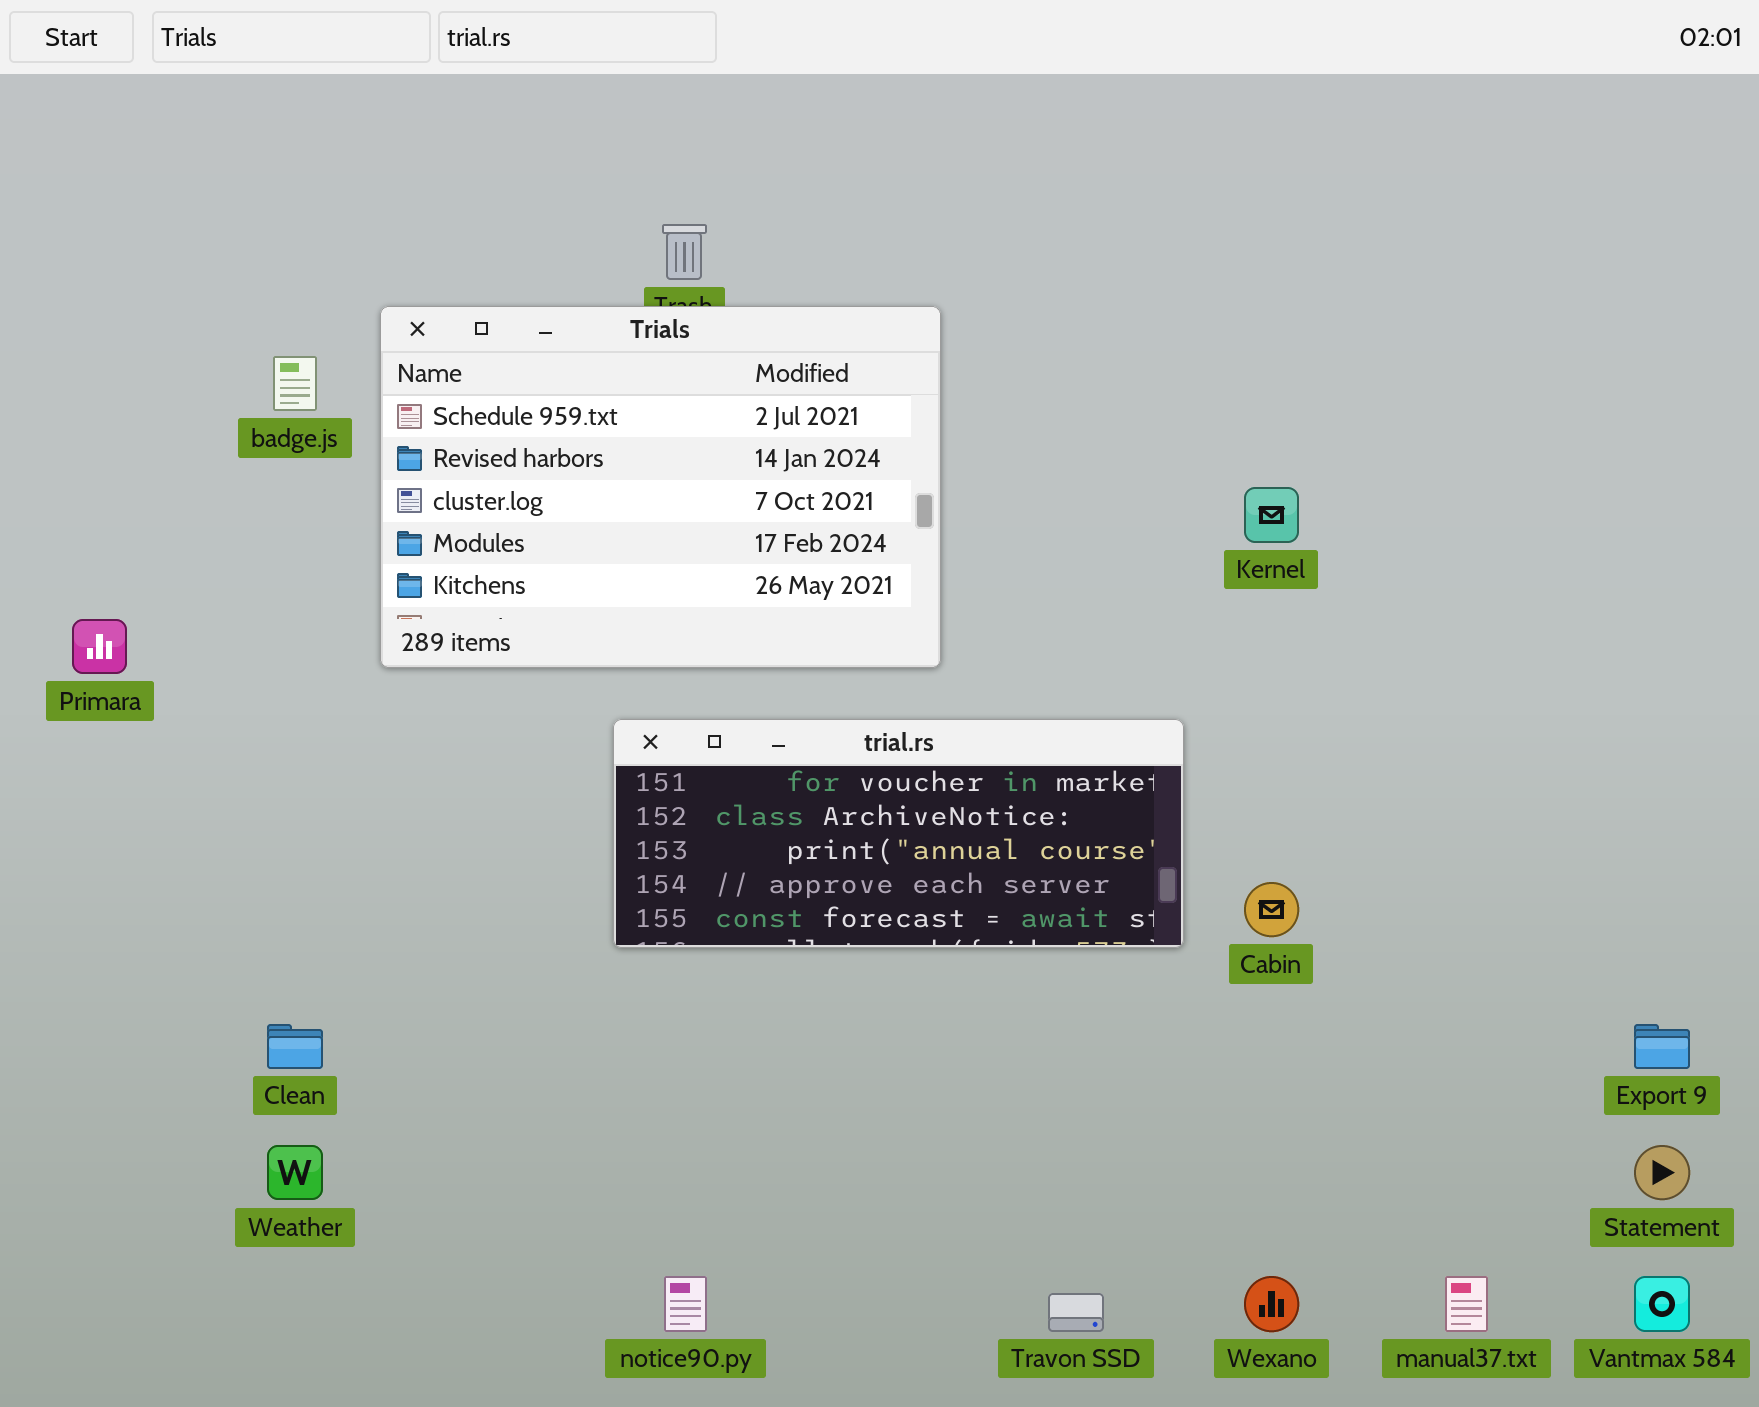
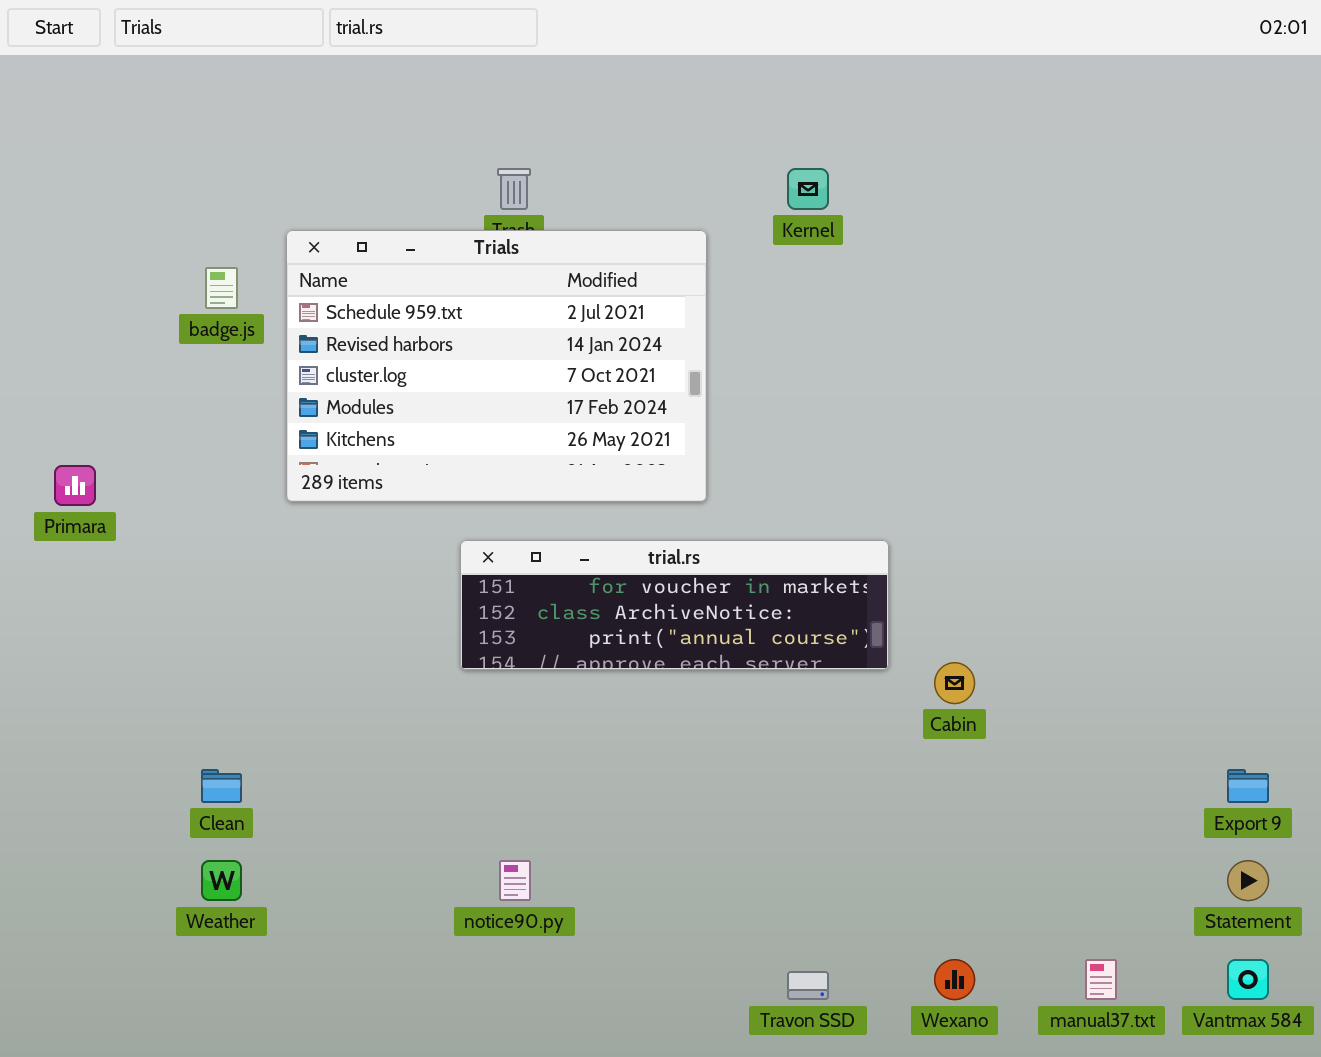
Kernel: [1244,487,1299,543] -> [787,168,829,210], moved
trial.rs: [613,719,1184,948] -> [460,540,889,670], resized
notice90.py: [664,1276,707,1332] -> [499,860,531,901], moved

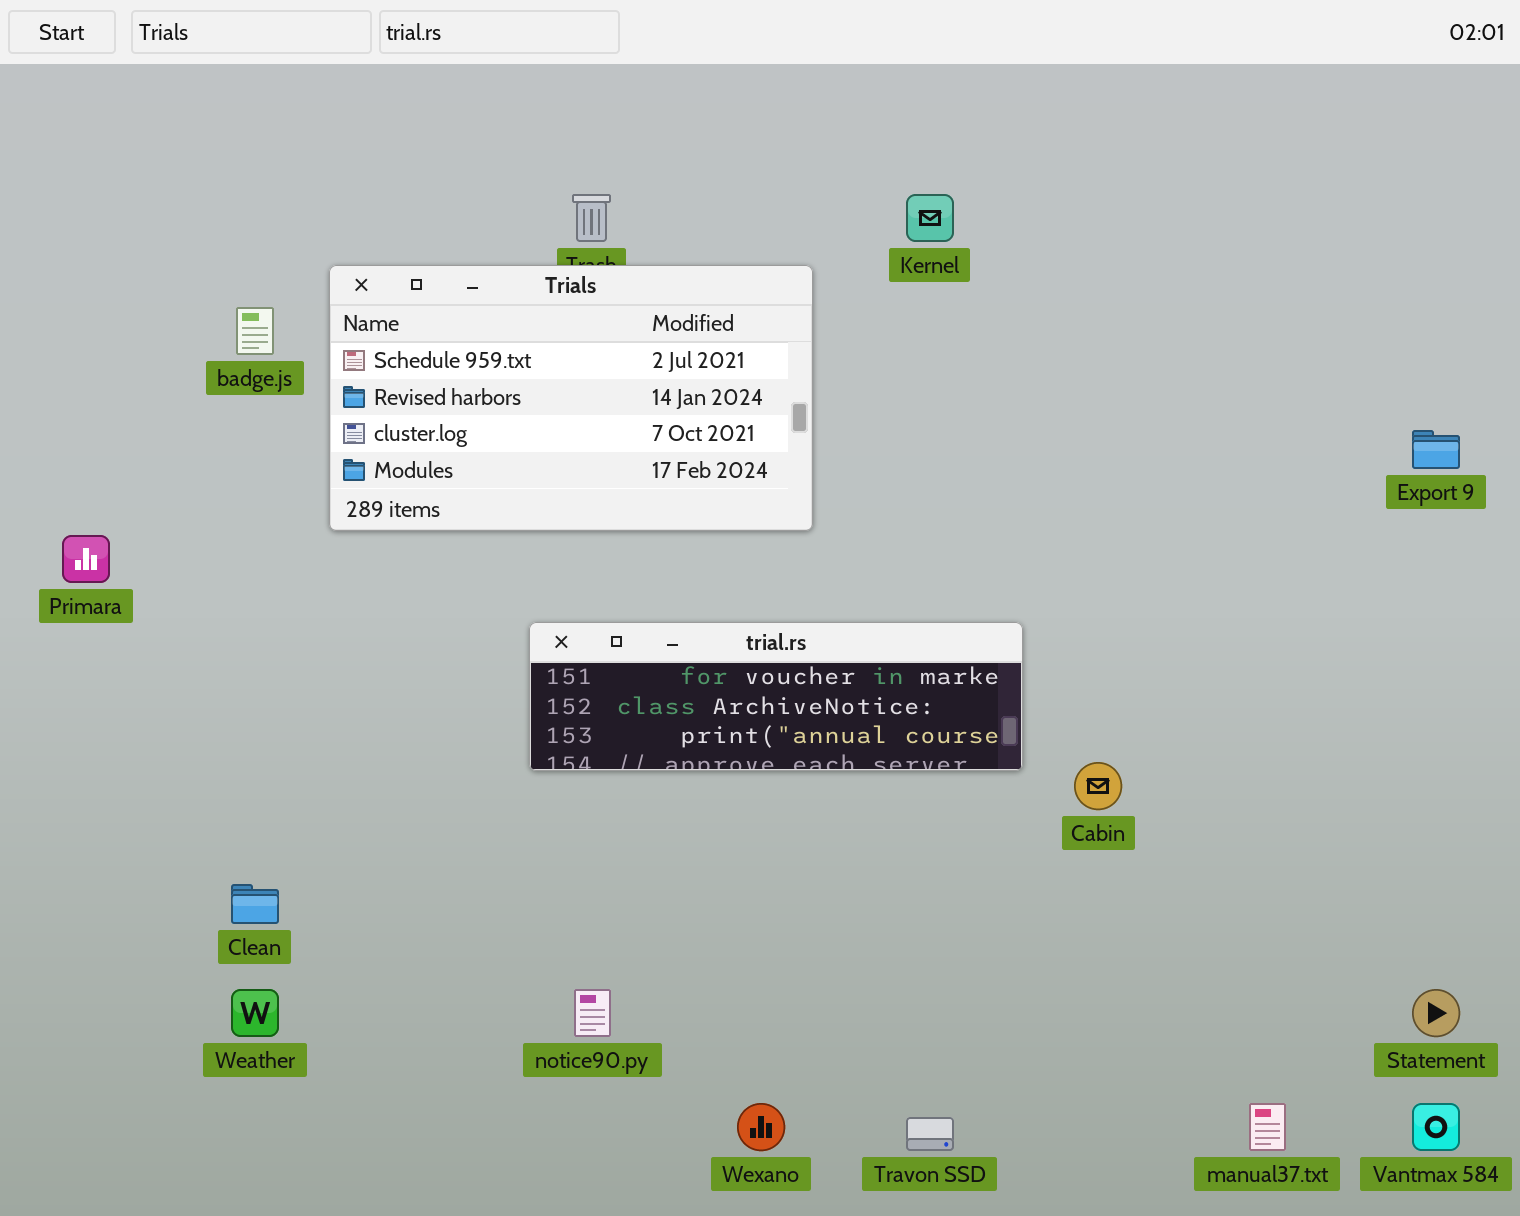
Trials: [286,230,707,502] -> [329,265,813,531], resized
Export 9: [1227,769,1269,803] -> [1412,430,1460,469], moved
Wexano: [934,959,975,1000] -> [737,1103,785,1151], moved

